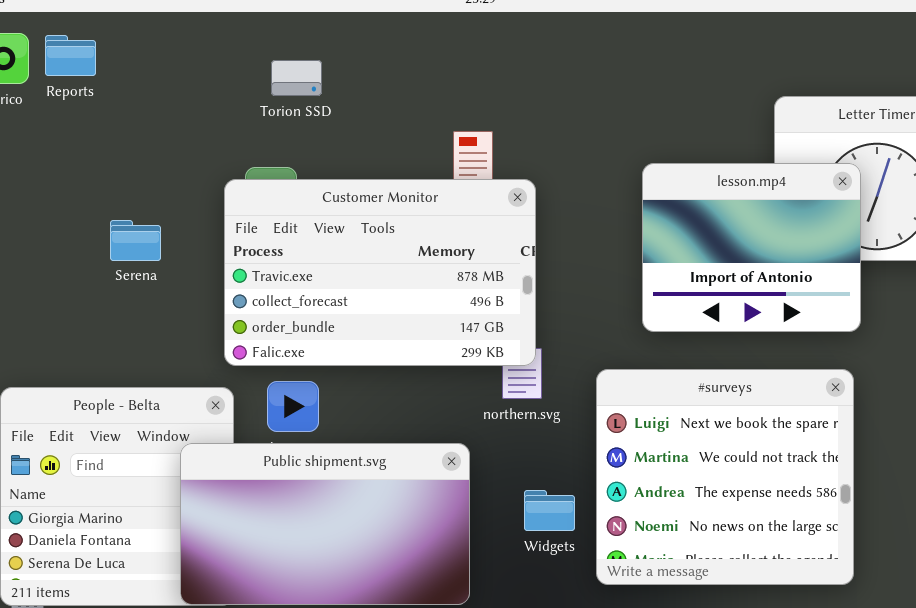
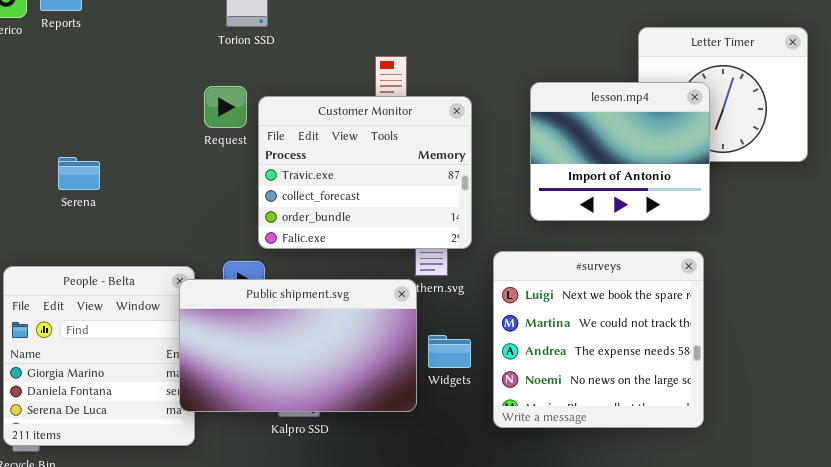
Customer Monitor: [224,179,536,366] -> [258,96,472,249], moved, resized
Serena: [110,220,161,261] -> [58,157,100,190], moved
Public shipment.svg: [180,443,470,605] -> [179,279,417,412], moved
Widgets: [524,490,575,531] -> [428,335,471,368], moved

